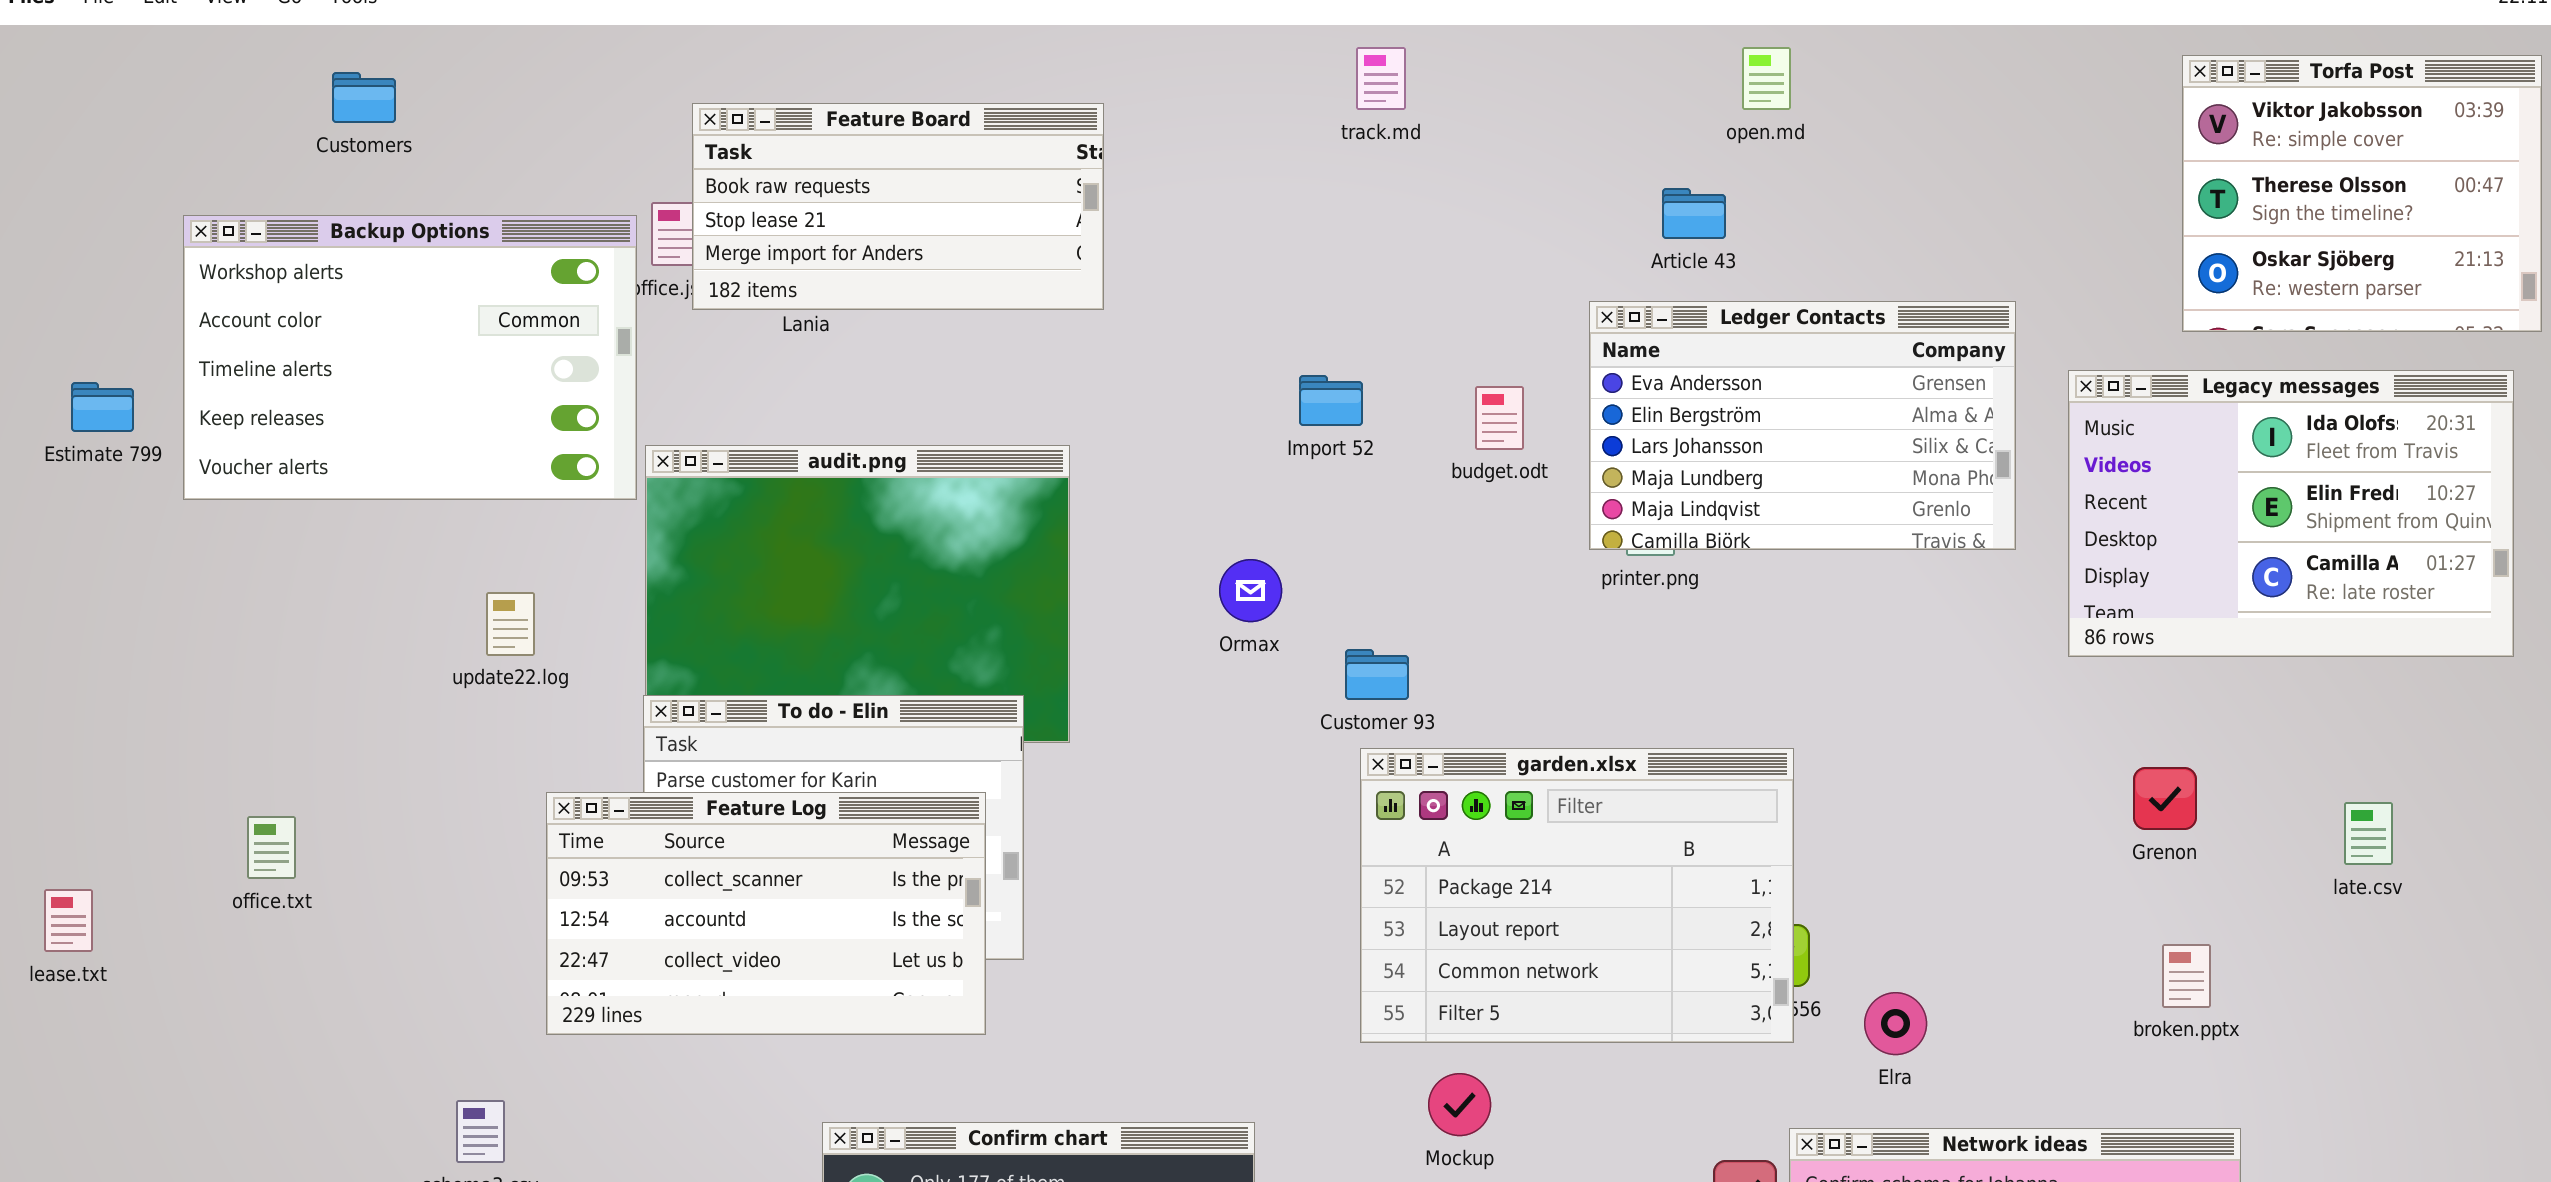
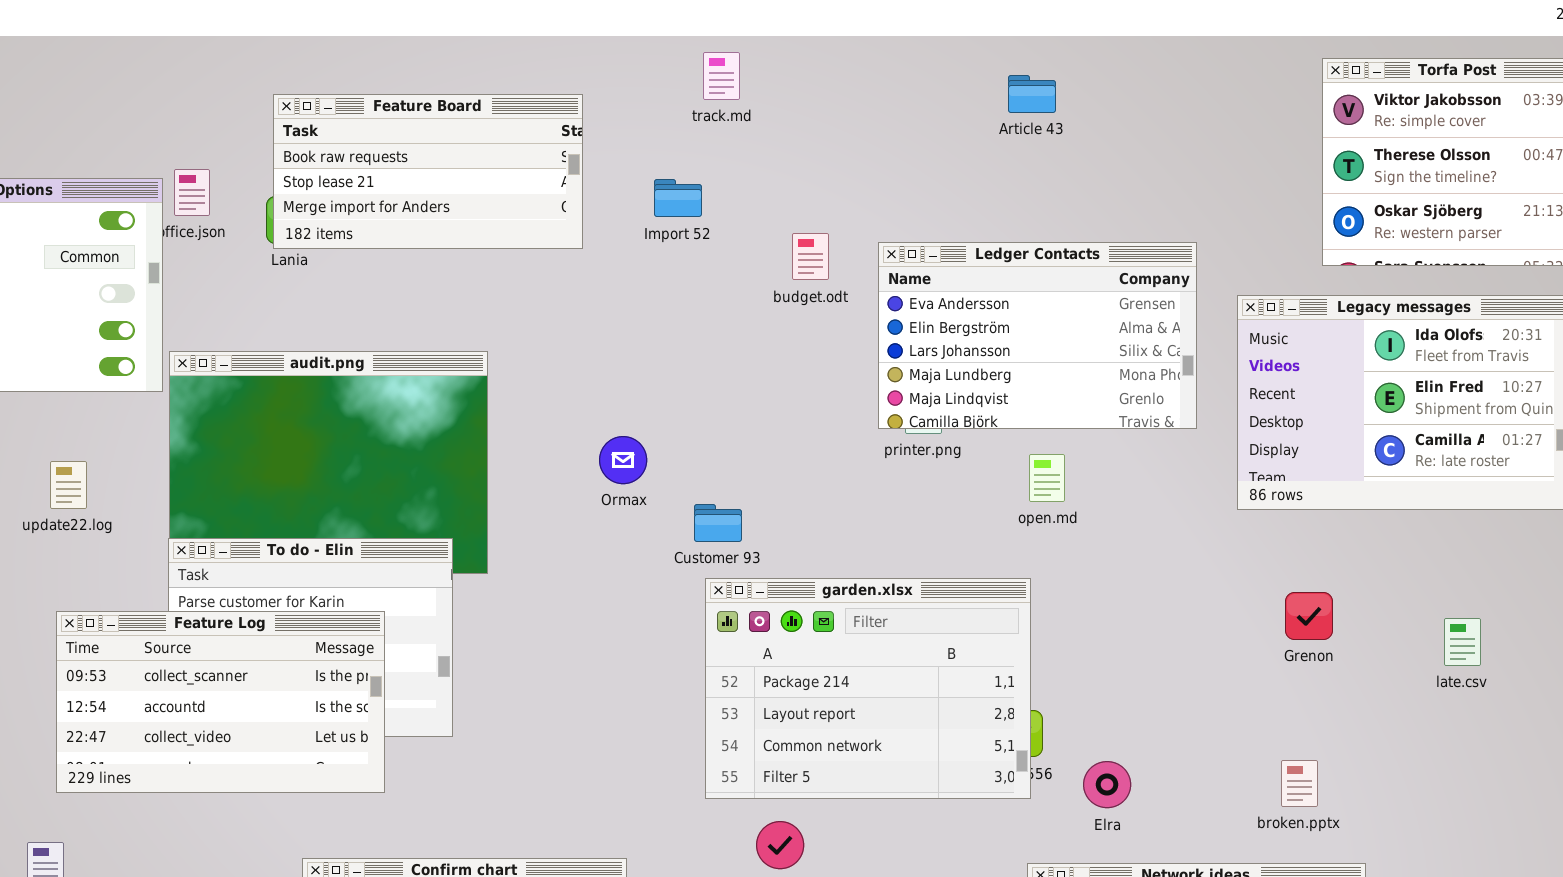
open.md: [1742,47,1791,110] -> [1029,454,1065,502], moved
Feature Board: [692,103,1104,310] -> [273,94,583,249], moved
Article 43: [1662,188,1726,239] -> [1008,75,1056,113], moved
Import 52: [1299,375,1363,426] -> [654,179,702,217], moved
budget.odt: [1475,386,1524,450] -> [792,233,829,280], moved
Feature Log: [546,792,986,1035] -> [56,611,385,793], moved
broken.pptx: [2162,944,2211,1008] -> [1281,760,1318,807], moved

